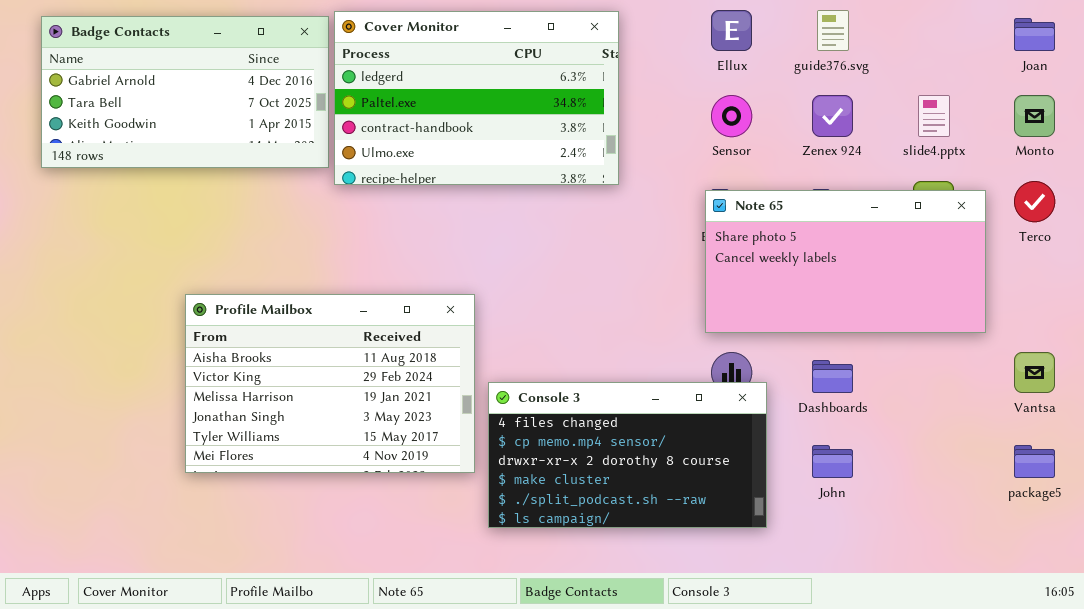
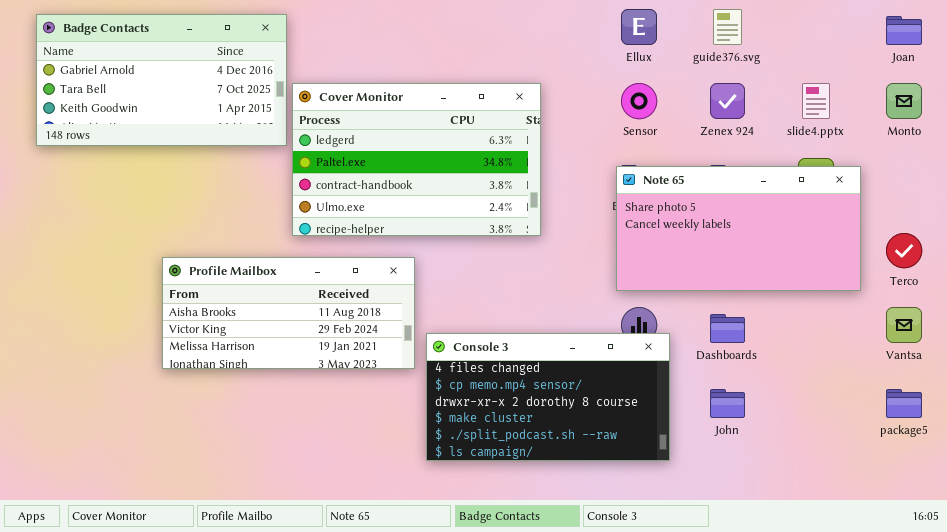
Cover Monitor: [334,11,619,185] -> [292,83,541,236], moved
Terco: [1014,181,1055,222] -> [886,233,922,268], moved
Profile Mailbox: [185,294,475,473] -> [162,257,415,369], resized

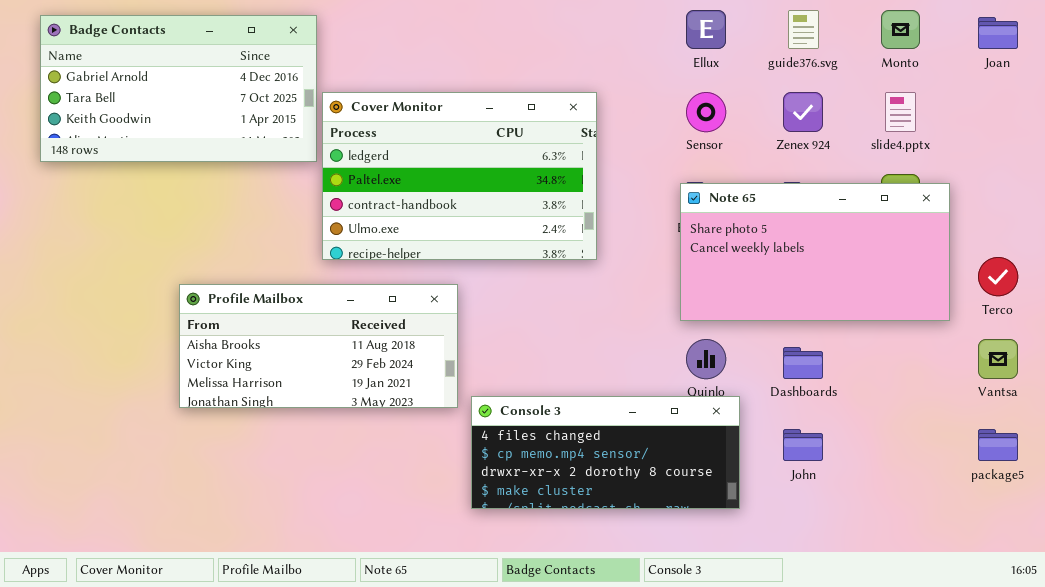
Monto: [886,83,922,119] -> [881,10,920,49], moved
Console 3: [426,333,670,461] -> [471,396,740,509], resized

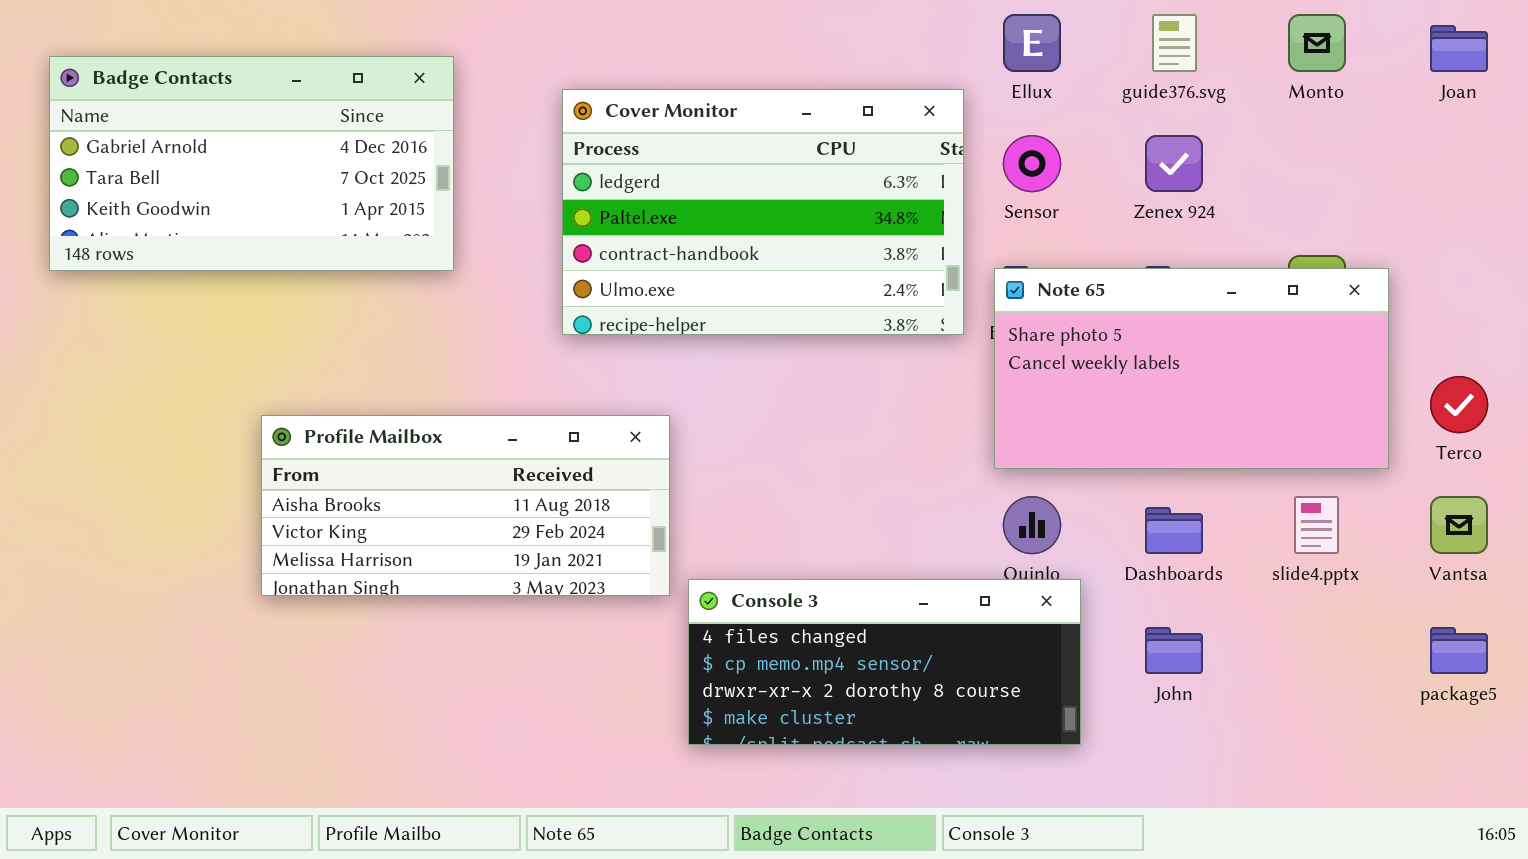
Badge Contacts: [40,15,317,162] -> [49,56,454,271], moved
Cover Monitor: [322,92,597,260] -> [562,89,964,335], moved
slide4.pptx: [885,92,916,132] -> [1294,496,1339,554], moved

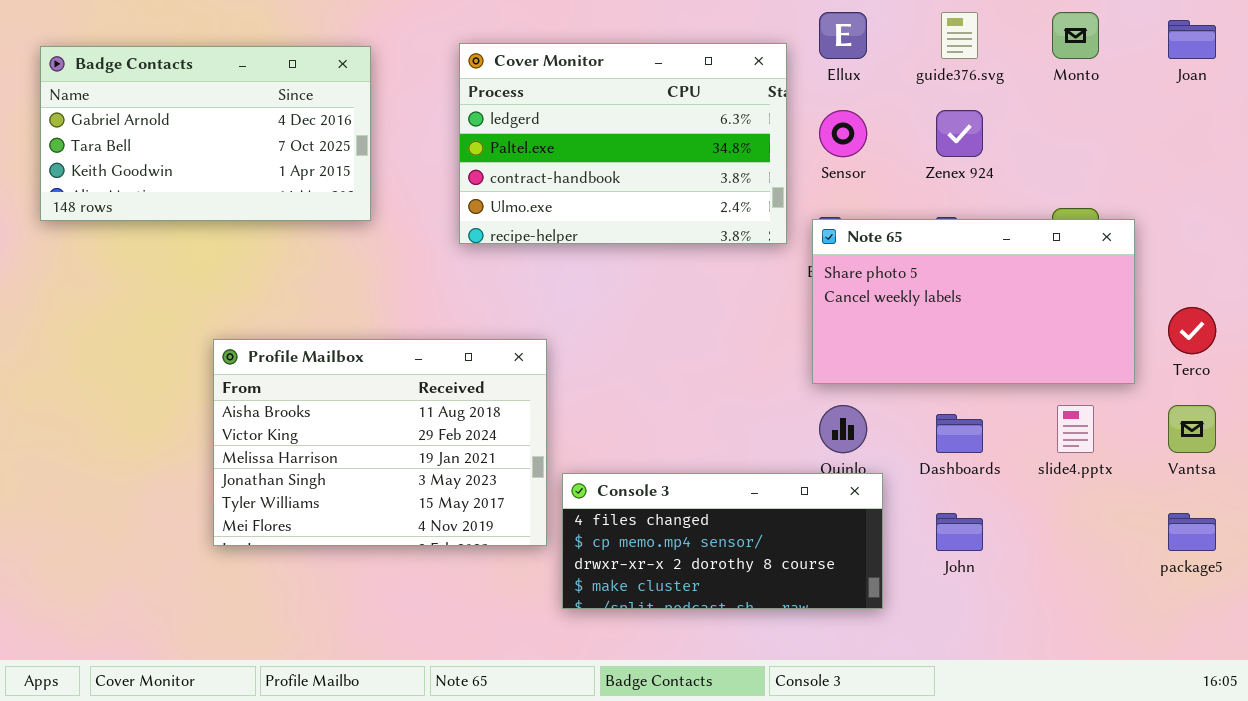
Cover Monitor: [562,89,964,335] -> [459,43,787,244], moved
Profile Mailbox: [261,415,670,596] -> [213,339,547,546], resized

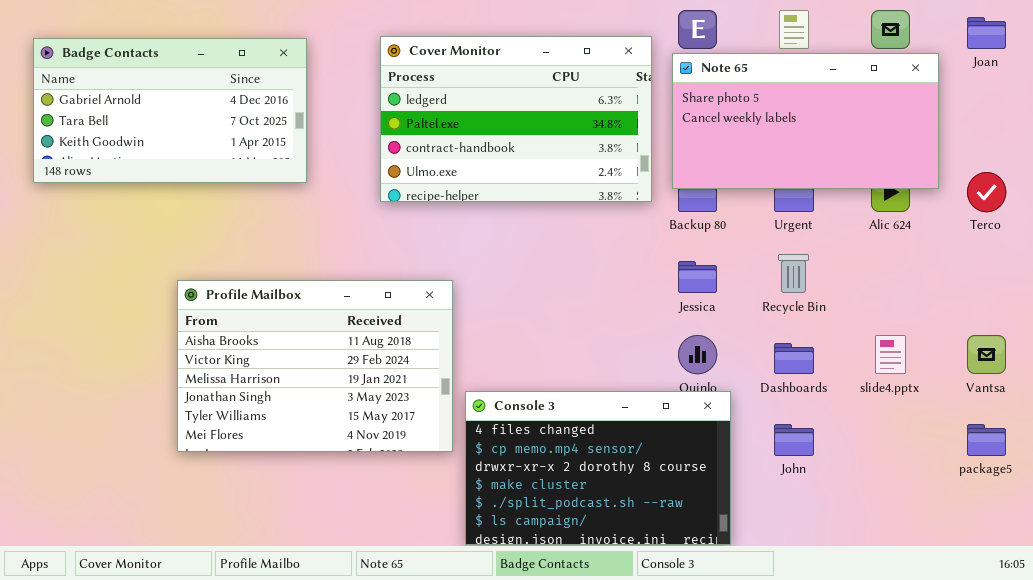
Note 65: [812,219,1135,384] -> [672,53,939,189], moved
Terco: [1168,307,1216,354] -> [967,172,1006,212], moved
Console 3: [562,473,883,609] -> [465,391,731,545], resized

